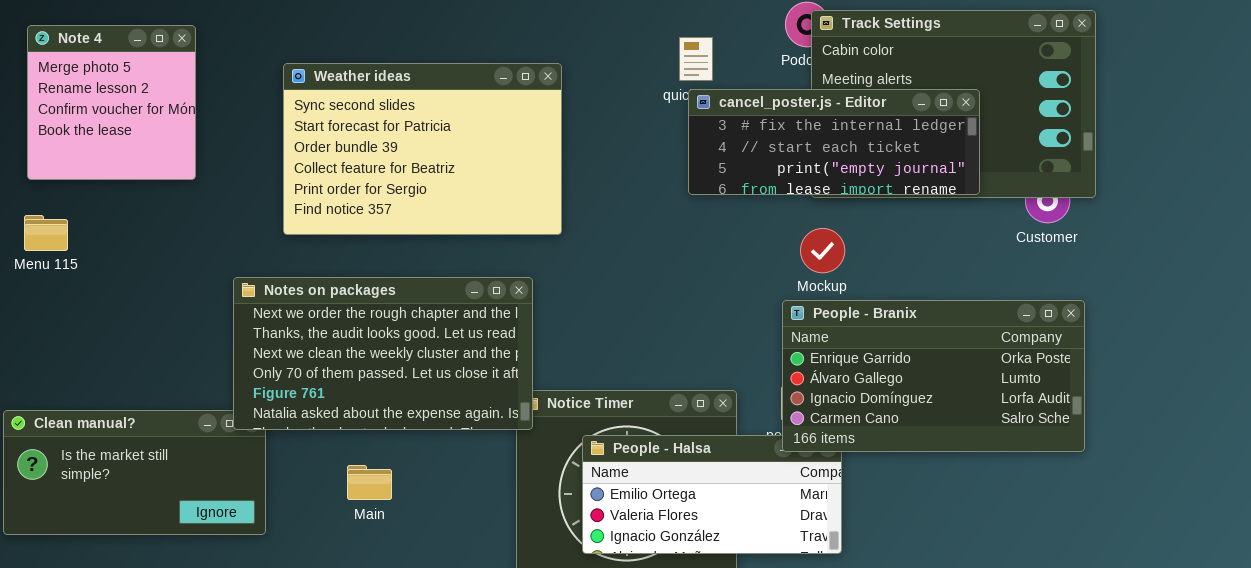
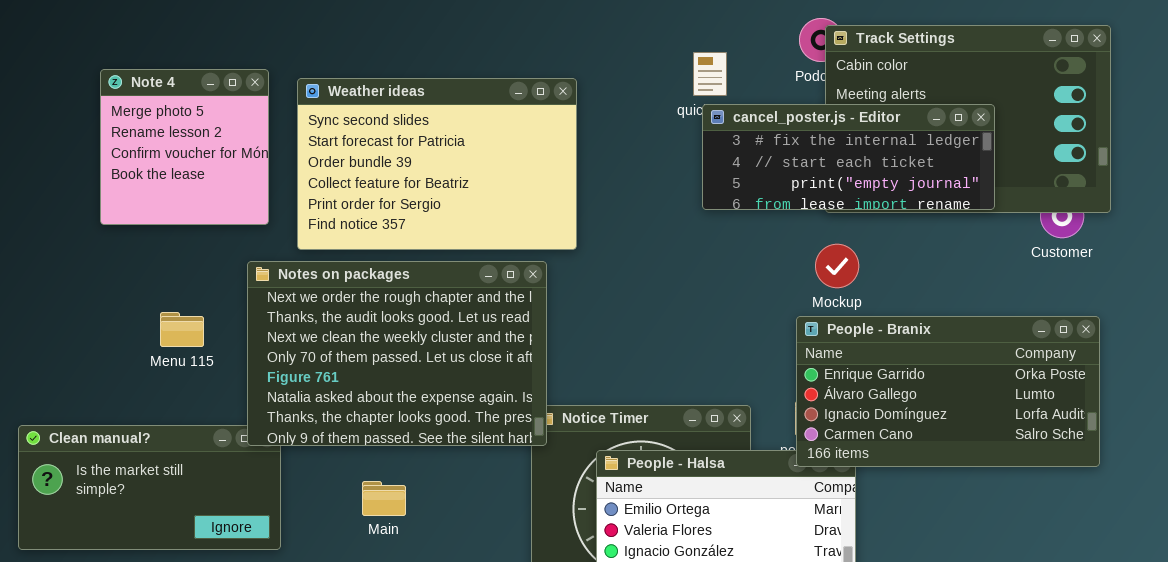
Note 4: [27,25,196,180] -> [100,69,269,225], moved
Menu 115: [24,215,68,251] -> [160,312,204,347], moved
Notes on packages: [233,277,533,430] -> [247,261,547,446], resized

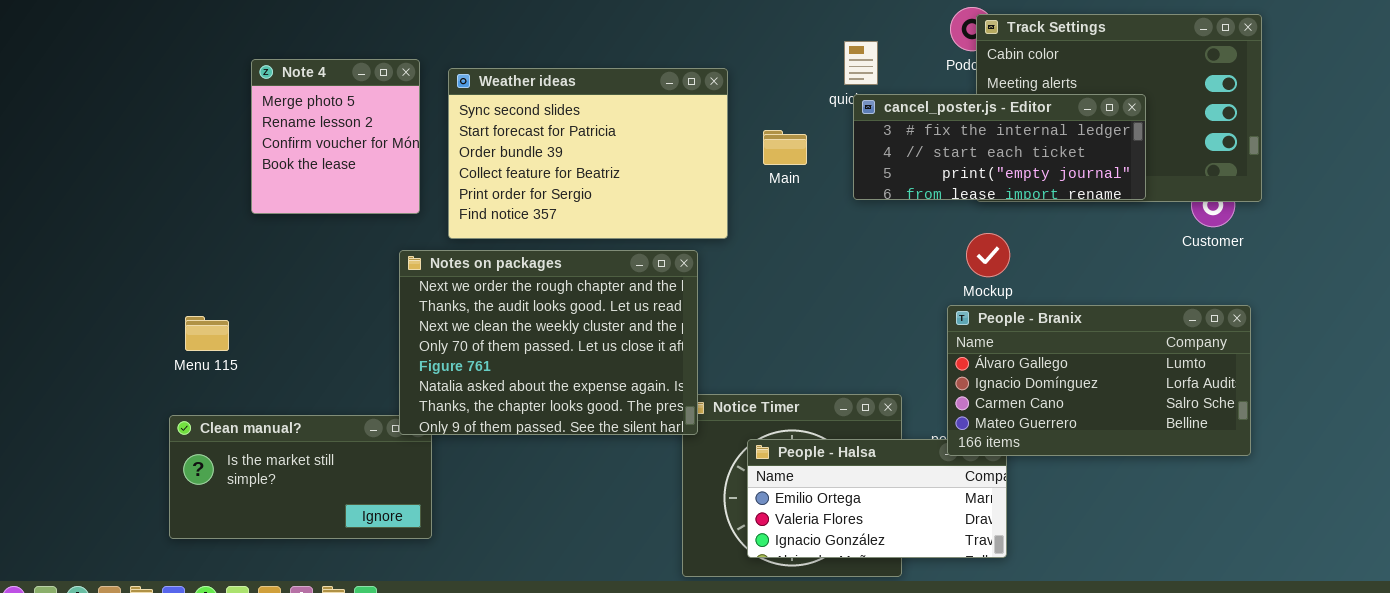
Menu 115: [160,312,204,347] -> [185,316,229,351], moved
People - Branix: [796,316,1100,467] -> [947,305,1251,456], scrolled down 1 row
Main: [362,481,406,516] -> [763,130,807,165], moved

